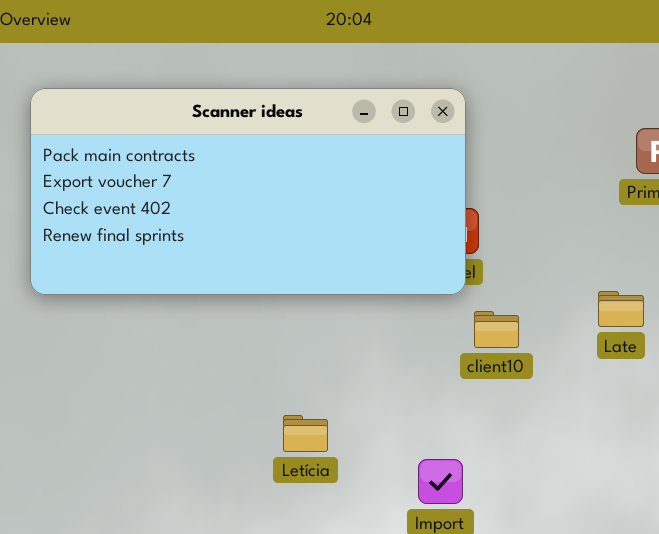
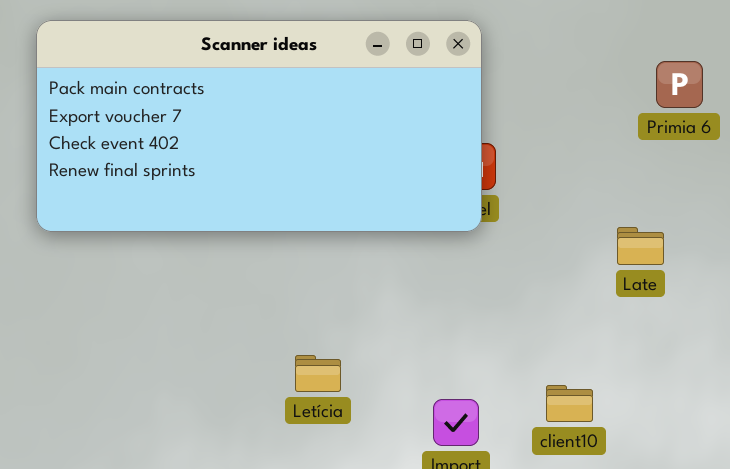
client10: [474,311,519,348] -> [546,385,593,422], moved

